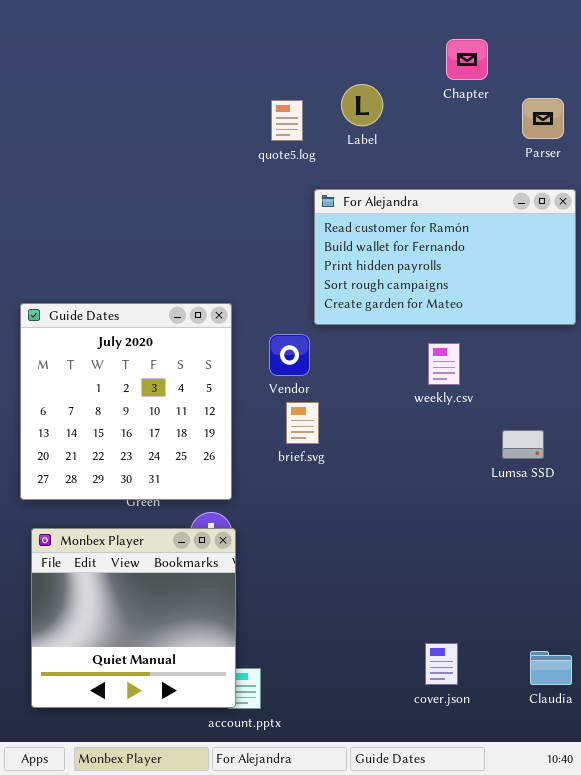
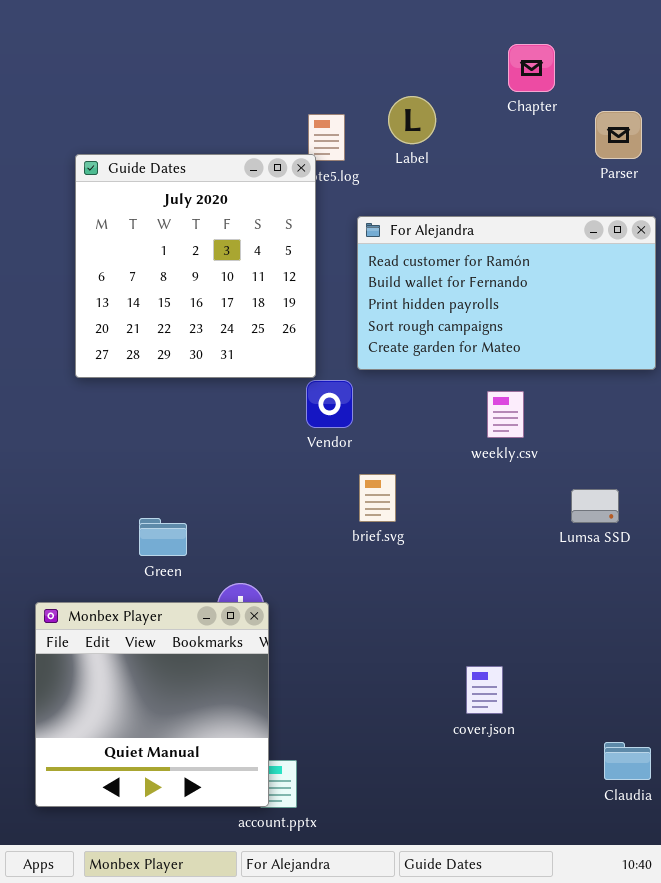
Guide Dates: [20,303,232,500] -> [75,154,316,378], moved
brief.svg: [286,402,319,444] -> [359,474,396,522], moved
cover.json: [425,643,458,685] -> [466,666,503,714], moved

